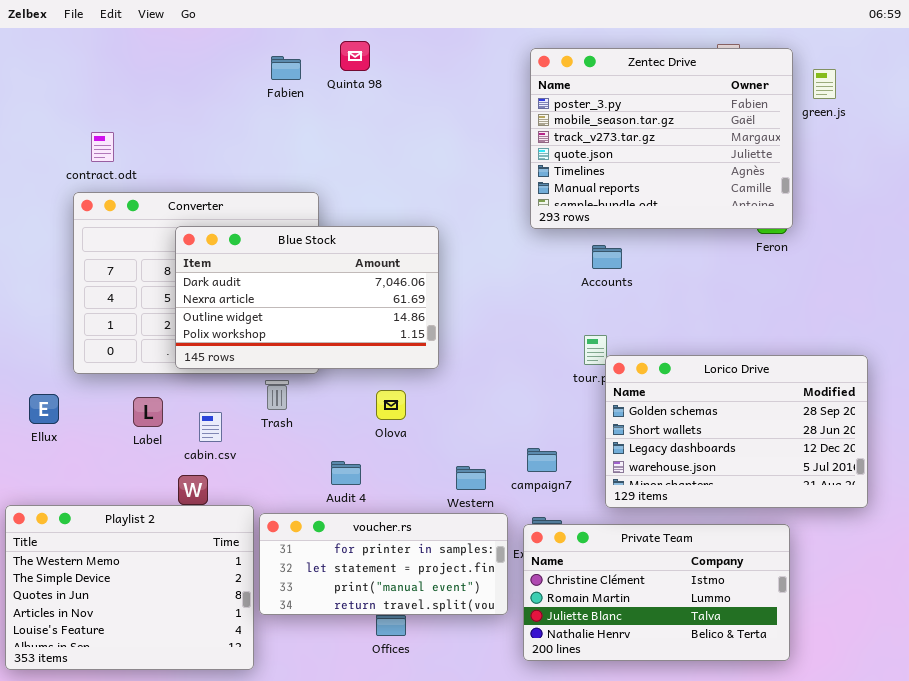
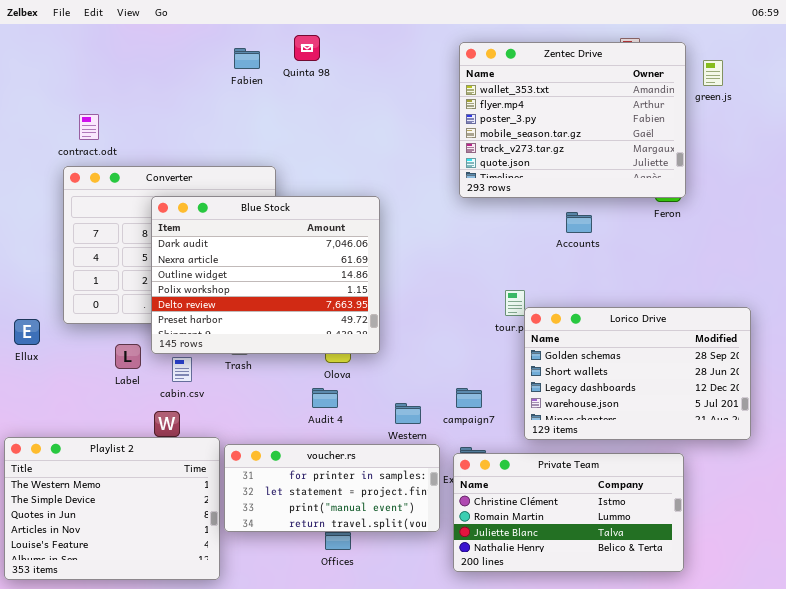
Zentec Drive: [530,48,793,229] -> [459,42,686,198], scrolled up 2 rows
Blue Stock: [175,226,439,369] -> [151,196,380,354], resized
Accounts: [592,245,622,269] -> [566,212,592,233], moved
Ellux: [29,394,59,424] -> [14,319,40,345], moved
Audit 4: [331,461,361,485] -> [312,388,338,408], moved

